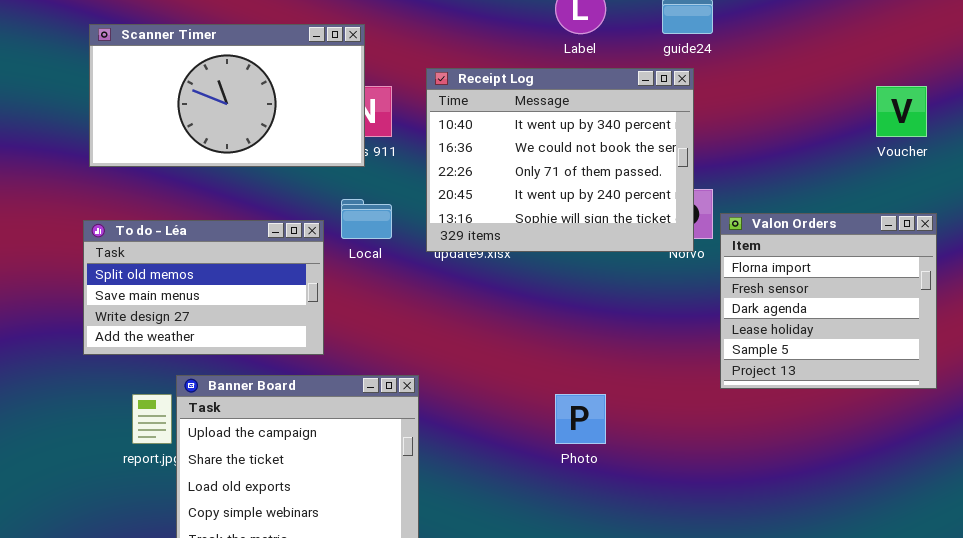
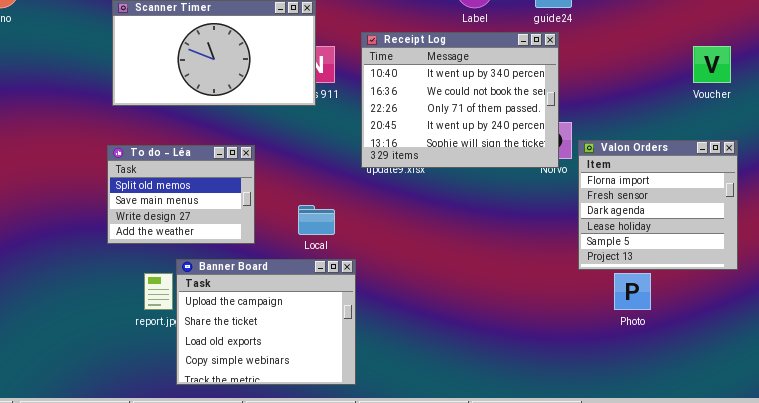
Local: [341,199,392,239] -> [298,205,335,235], moved
To do - Léa: [83,220,324,355] -> [107,145,255,244], resized
Photo: [555,394,606,444] -> [614,273,651,310], moved

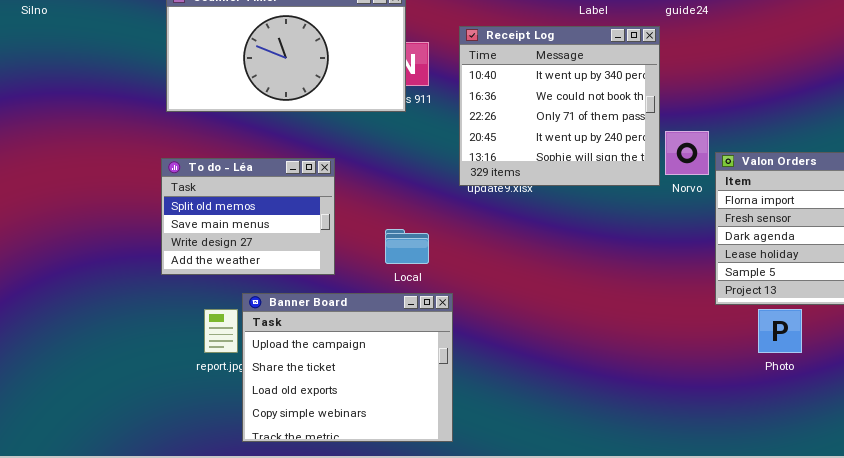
Receipt Log: [361,32,559,168] -> [459,26,660,186], resized

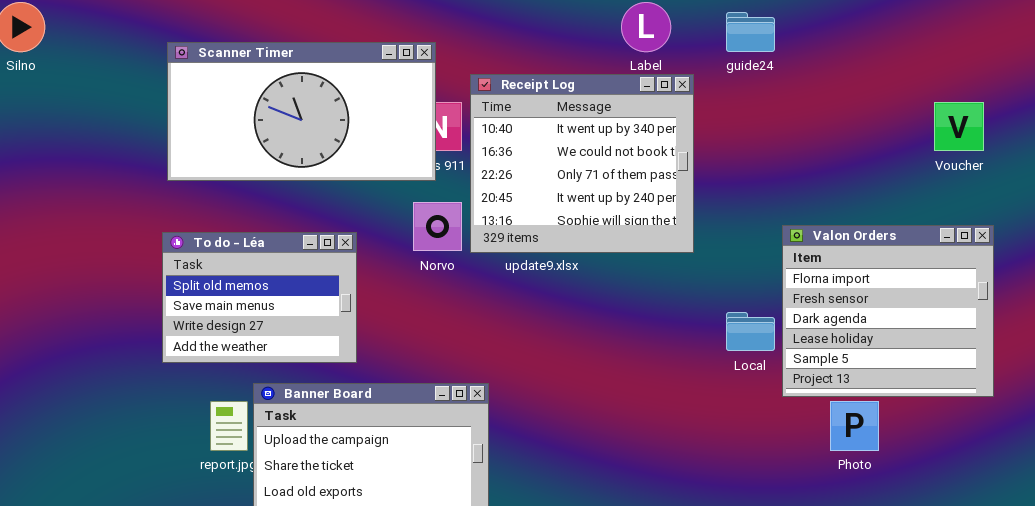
Receipt Log: [459,26,660,186] -> [470,74,694,253], moved
Norvo: [665,131,709,175] -> [413,202,462,251], moved
Local: [385,229,429,264] -> [726,312,775,351], moved

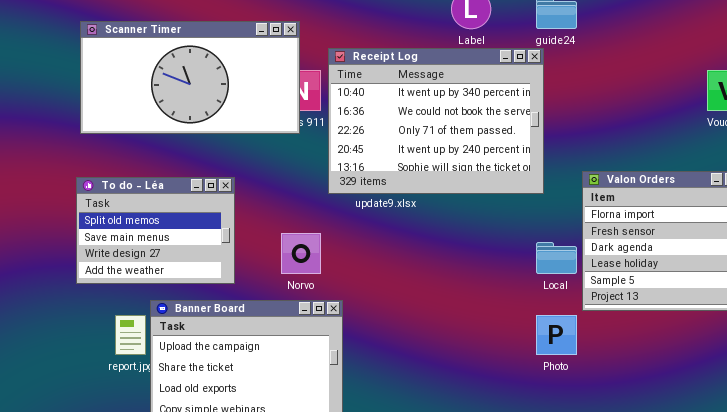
Receipt Log: [470,74,694,253] -> [328,48,544,194], resized
Norvo: [413,202,462,251] -> [281,233,321,274], moved
Photo: [830,401,879,451] -> [536,315,577,355], moved

